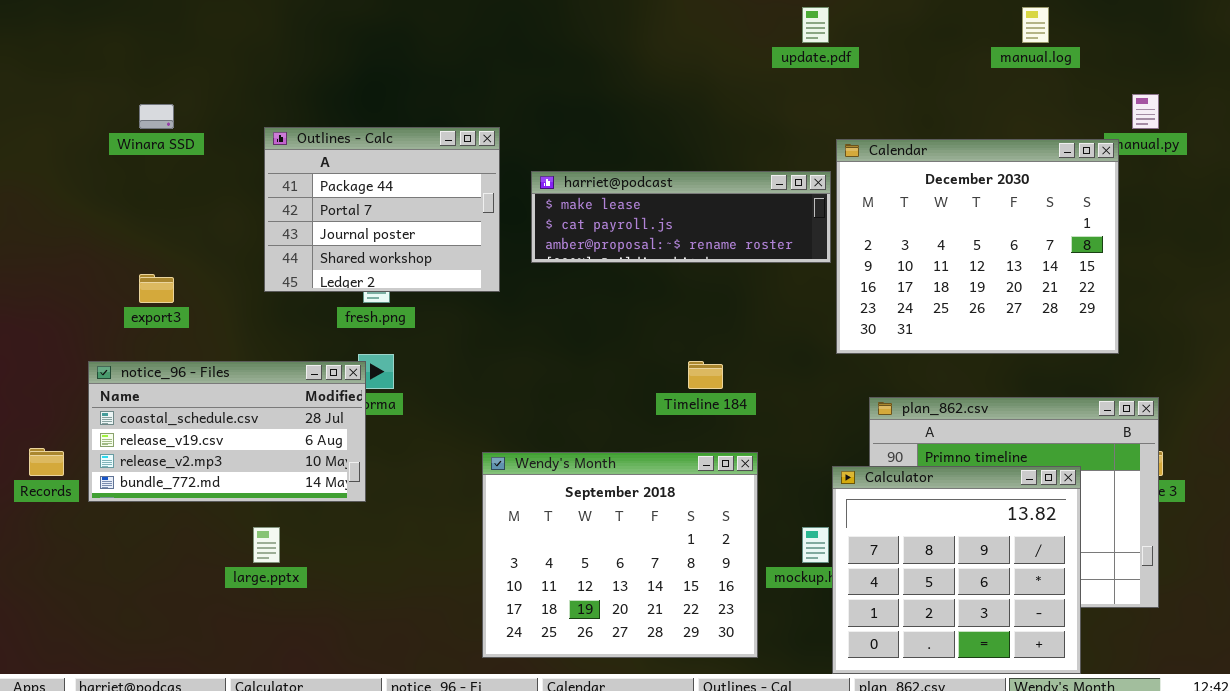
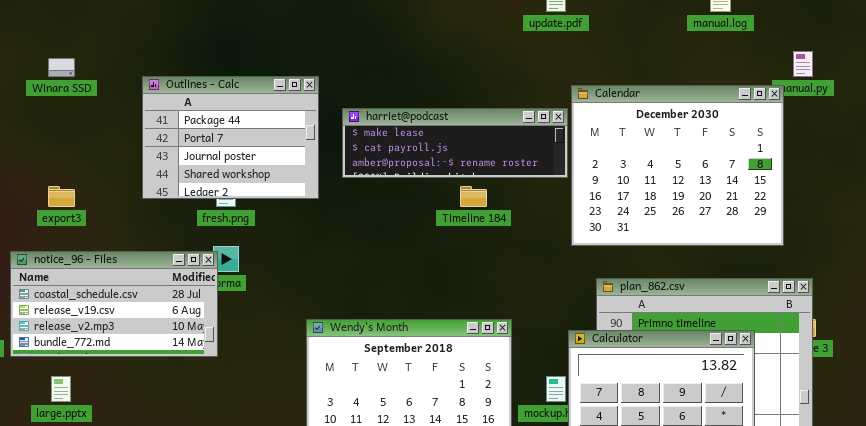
Timeline 184: [688,361,723,389] -> [460,186,487,207], moved
large.pptx: [253,527,280,563] -> [51,376,71,402], moved

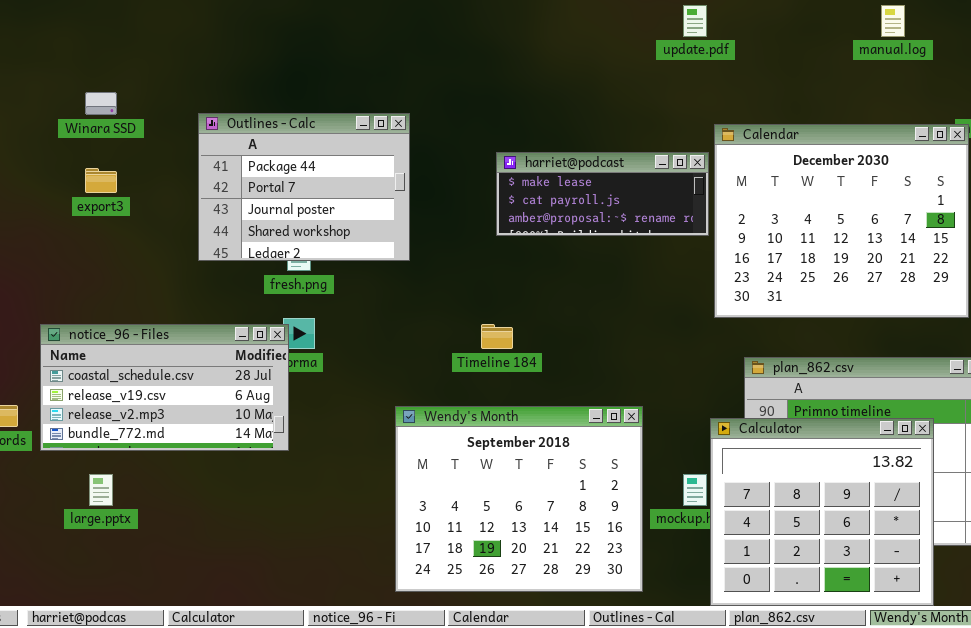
harriet@podcast: [342,108,568,178] -> [496,152,709,236], resized
export3: [48,186,75,207] -> [85,168,117,193], moved
Timeline 184: [460,186,487,207] -> [481,324,513,349], moved

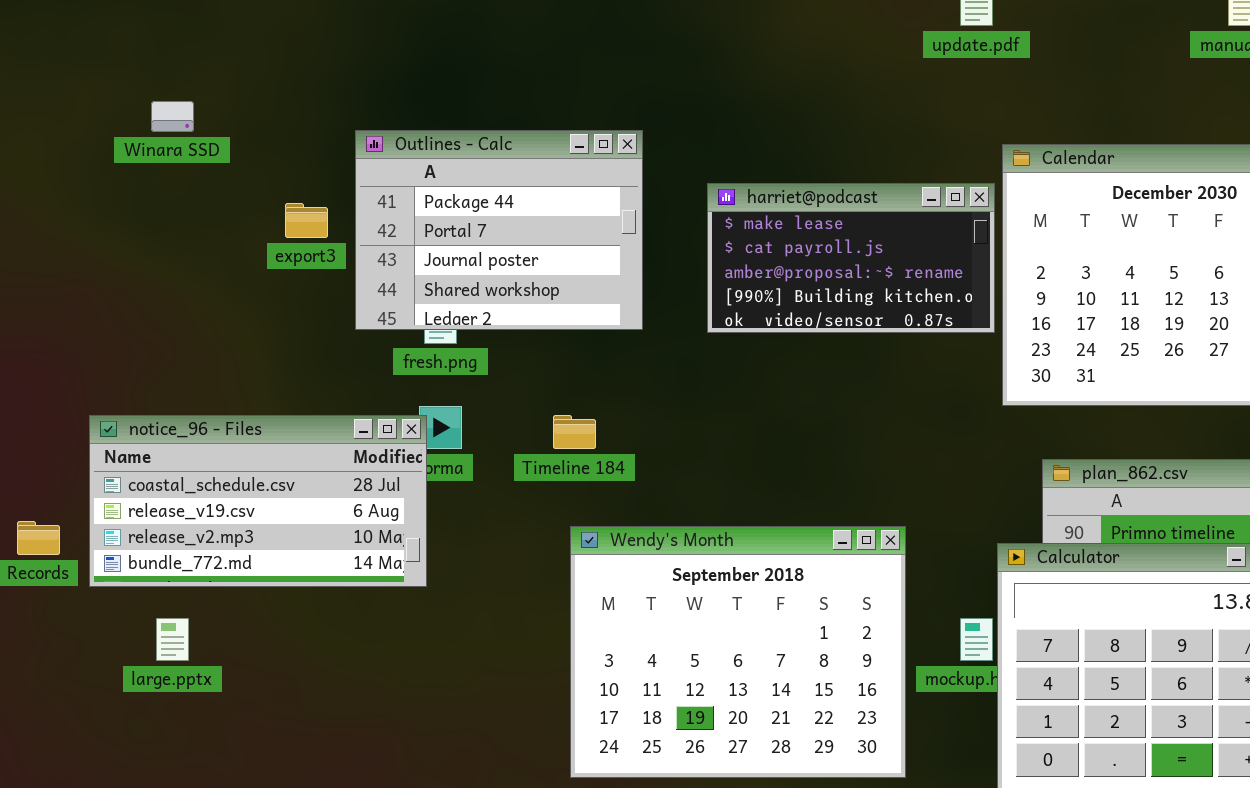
Outlines - Calc: [198,113,410,261] -> [355,130,643,330], moved
harriet@podcast: [496,152,709,236] -> [707,183,995,333], resized
export3: [85,168,117,193] -> [285,203,328,238], moved
Timeline 184: [481,324,513,349] -> [553,415,596,449], moved

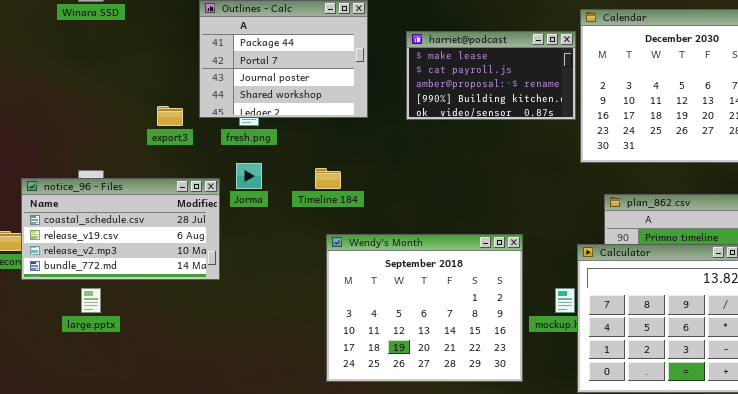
export3: [285,203,328,238] -> [157,106,183,126], moved
notice_96 - Files: [89,415,427,587] -> [21,178,220,280], moved

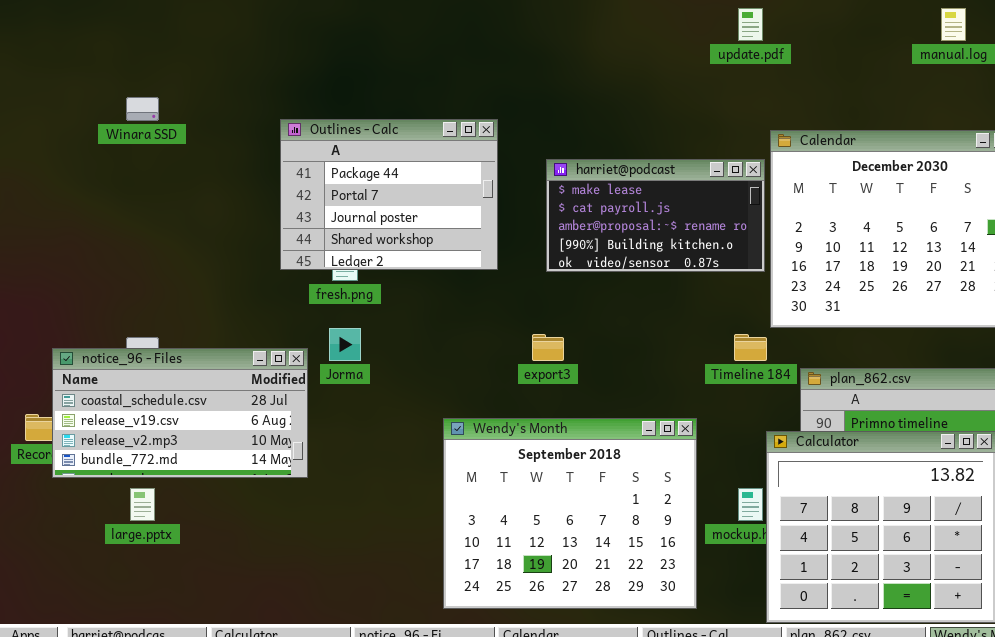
export3: [157,106,183,126] -> [532,334,564,361], moved
Timeline 184: [315,168,341,189] -> [734,334,767,361], moved

